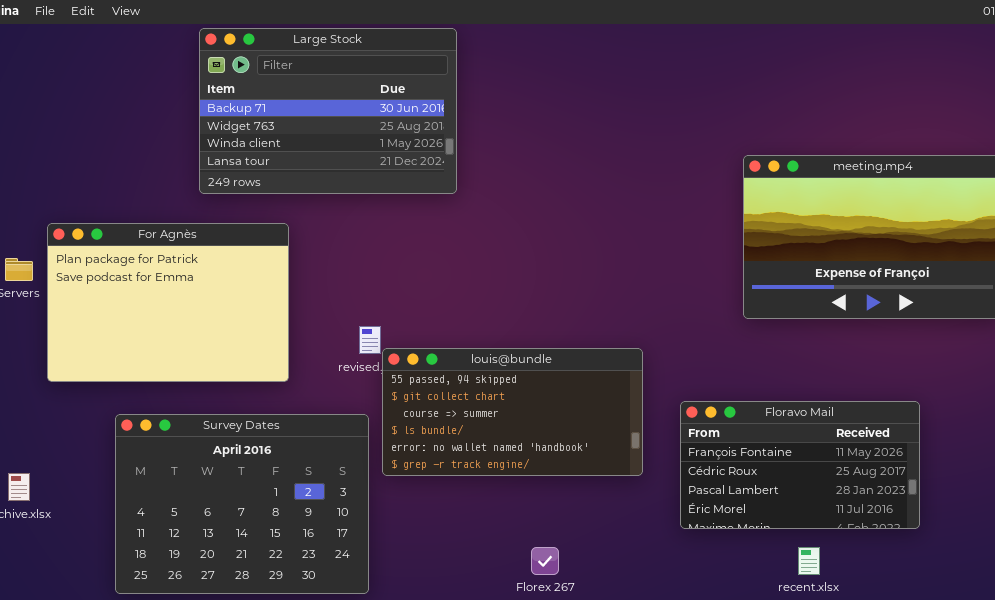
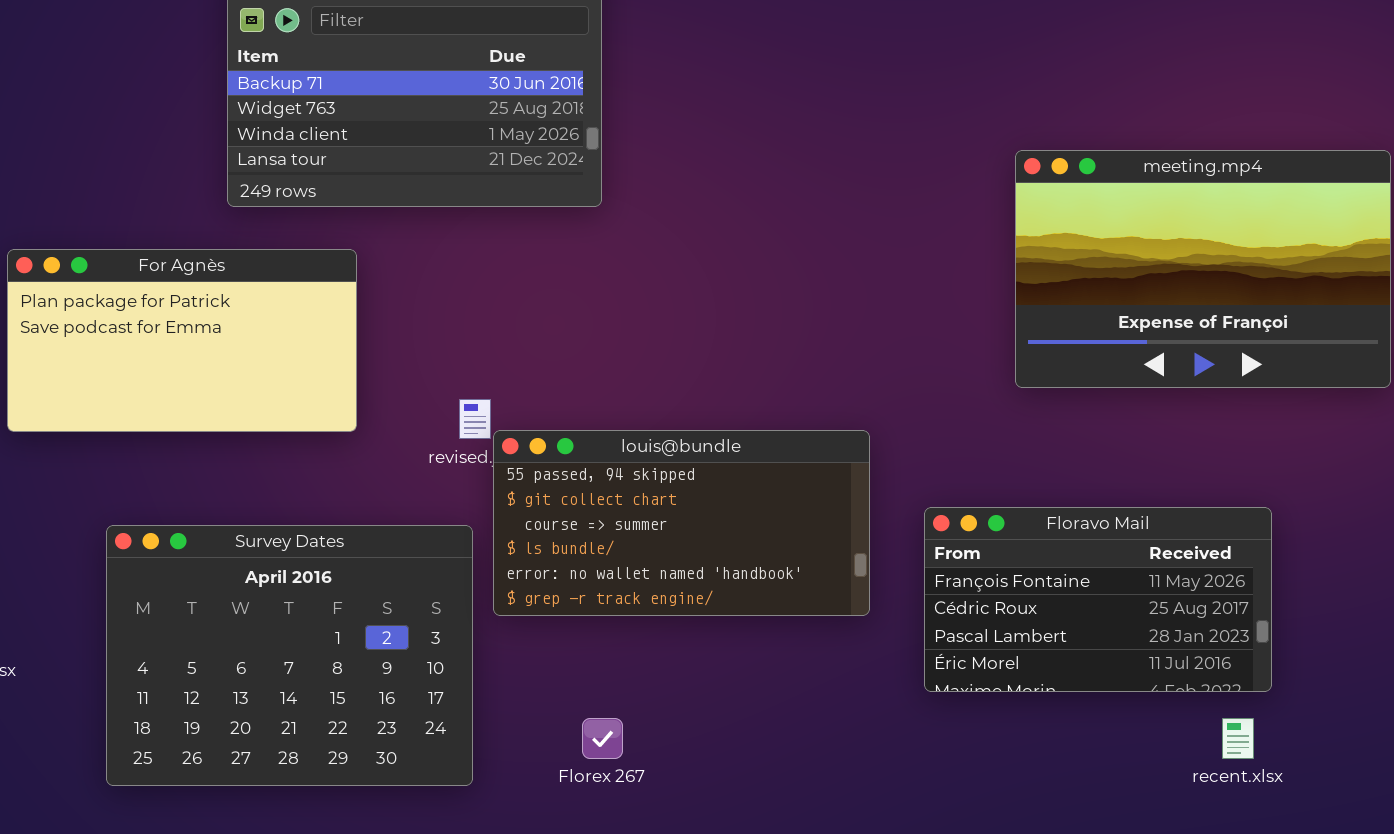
For Agnès: [47,223,289,382] -> [7,249,357,432], resized
Florex 267: [531,547,559,575] -> [582,718,623,759], moved
recent.xlsx: [798,547,820,575] -> [1222,718,1254,759], moved

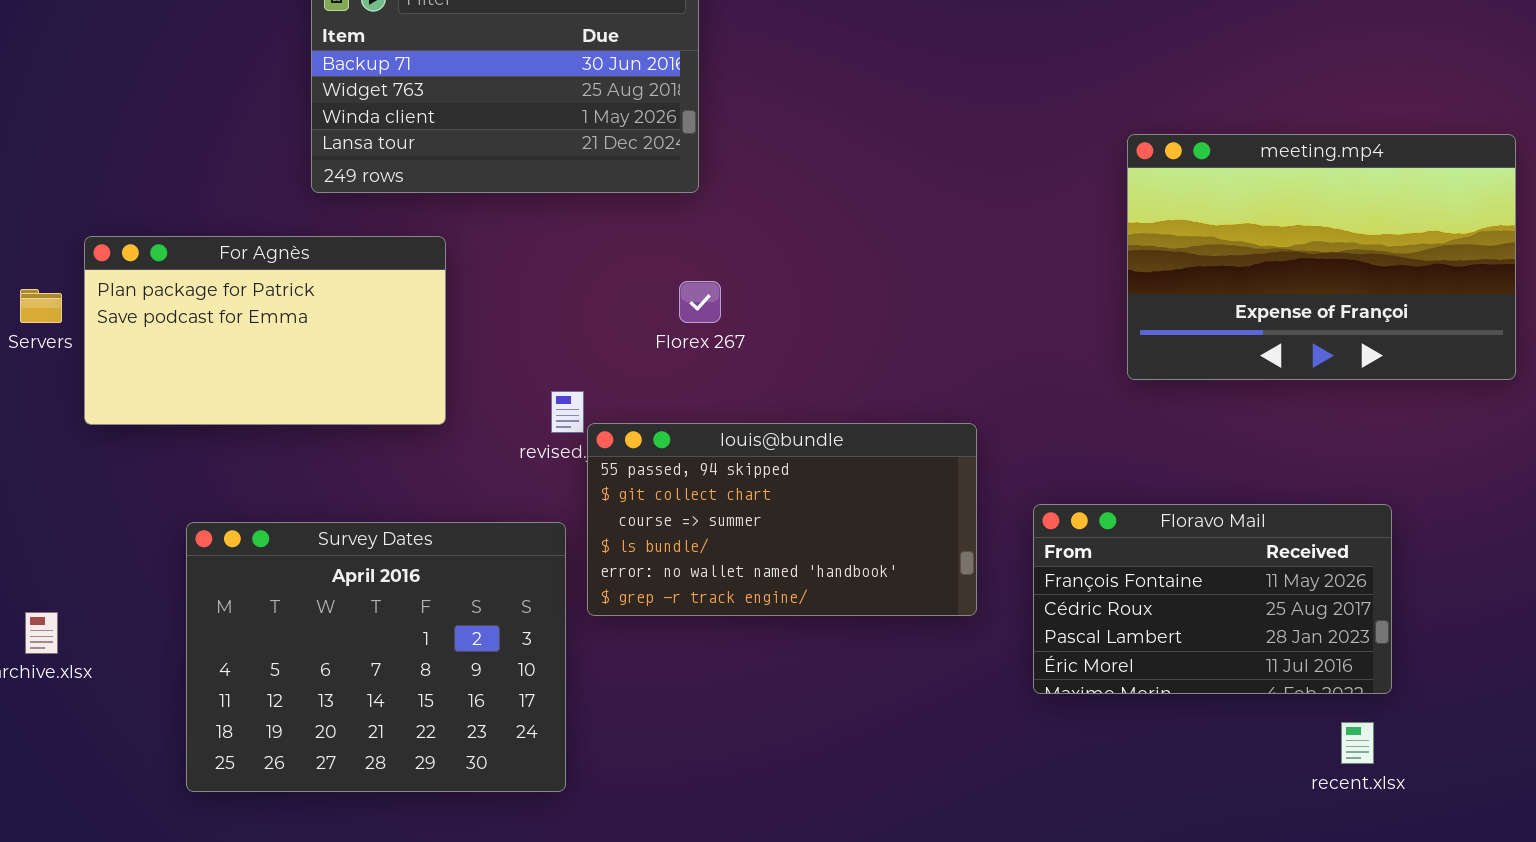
Florex 267: [582,718,623,759] -> [679,281,721,323], moved

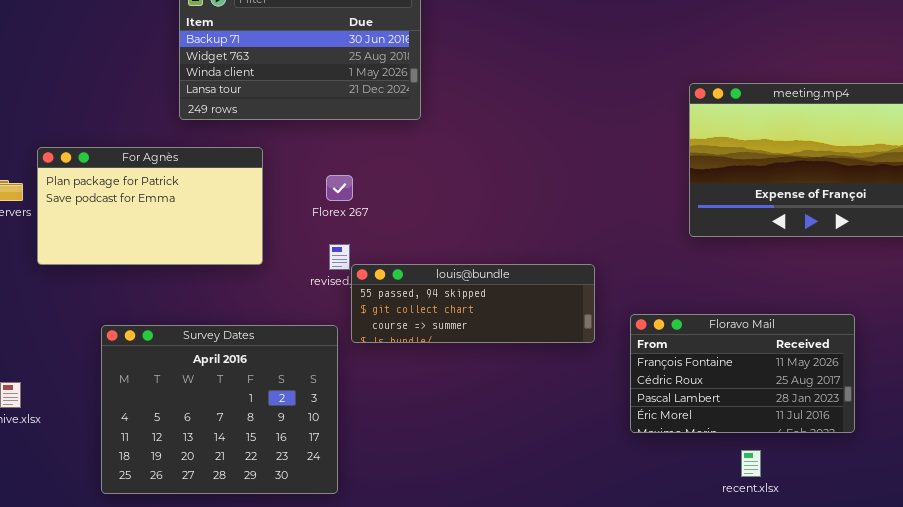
Florex 267: [679,281,721,323] -> [326,175,353,201], moved
louis@bundle: [587,423,977,616] -> [351,264,595,343], resized
recent.xlsx: [1341,722,1374,764] -> [741,450,761,477], moved

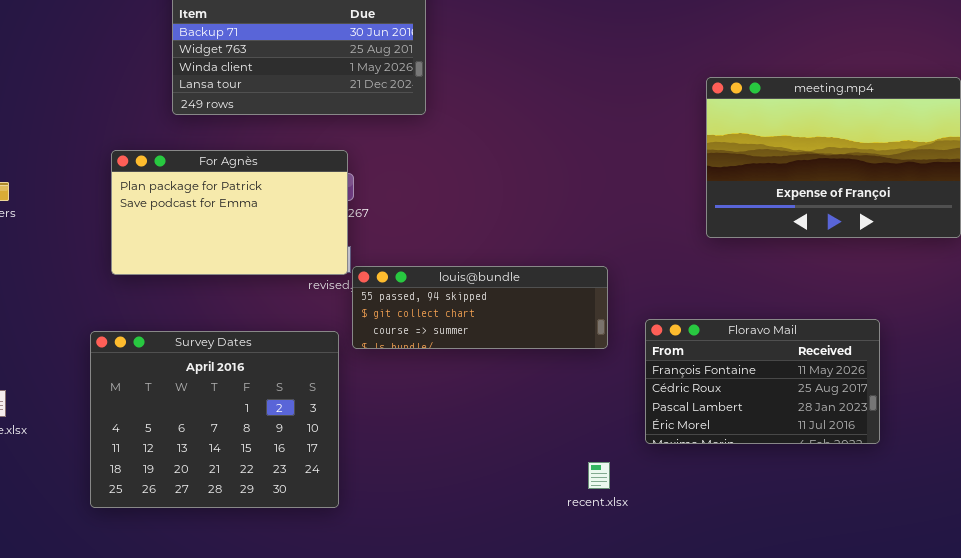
For Agnès: [37,147,263,265] -> [111,150,348,275], moved
recent.xlsx: [741,450,761,477] -> [588,462,610,489], moved

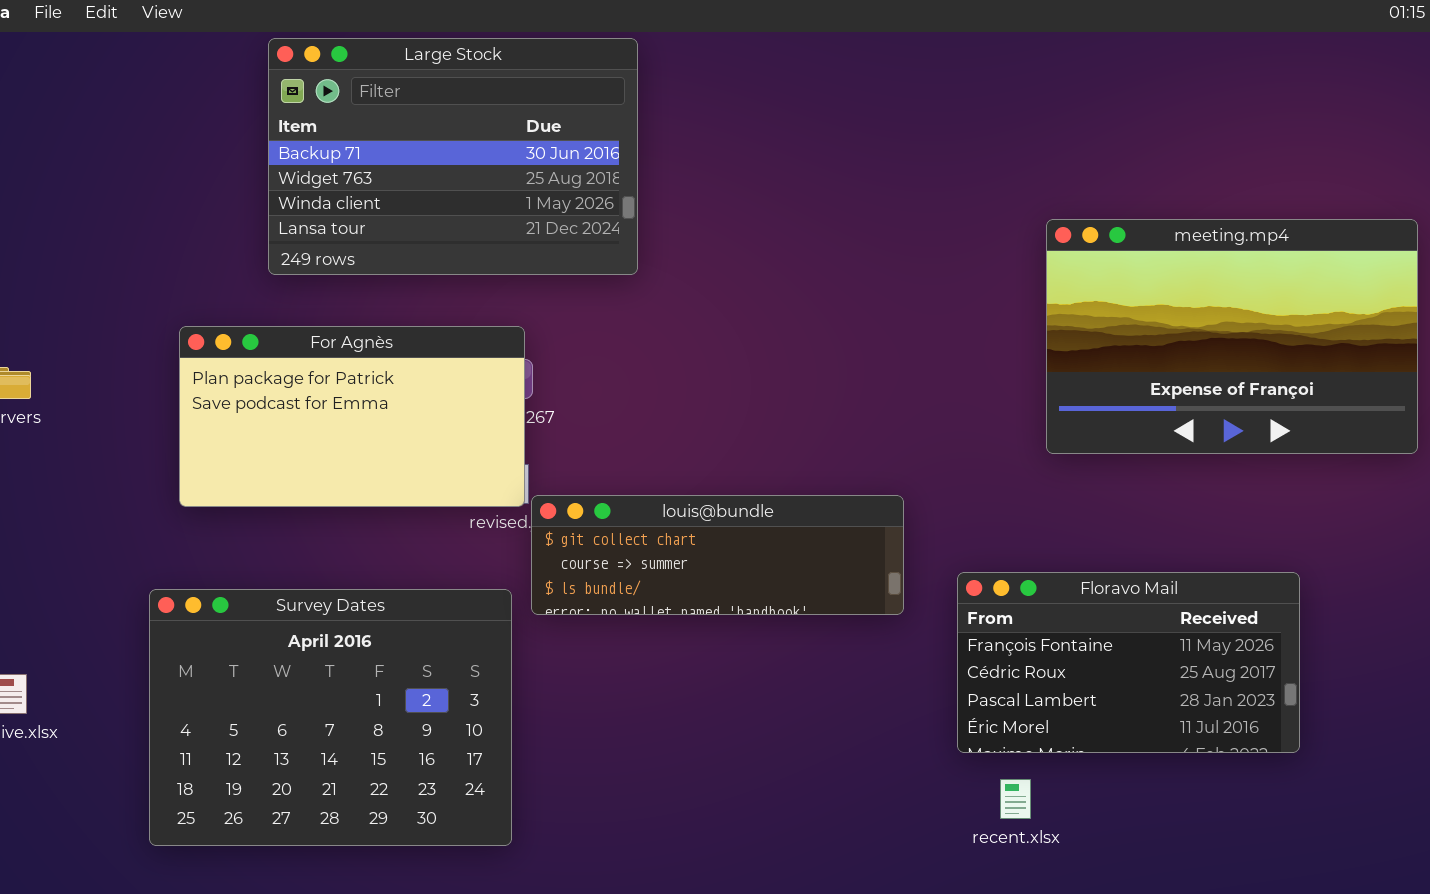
louis@bundle: [352,266,608,349] -> [531,495,904,615], scrolled down 1 row
recent.xlsx: [588,462,610,489] -> [1000,779,1031,819], moved

